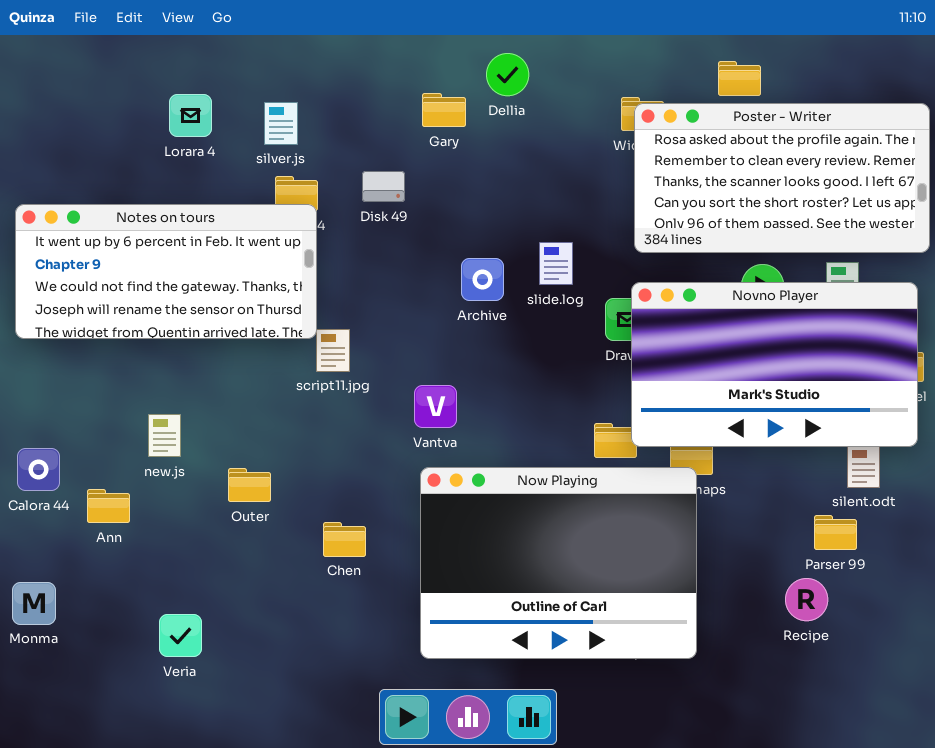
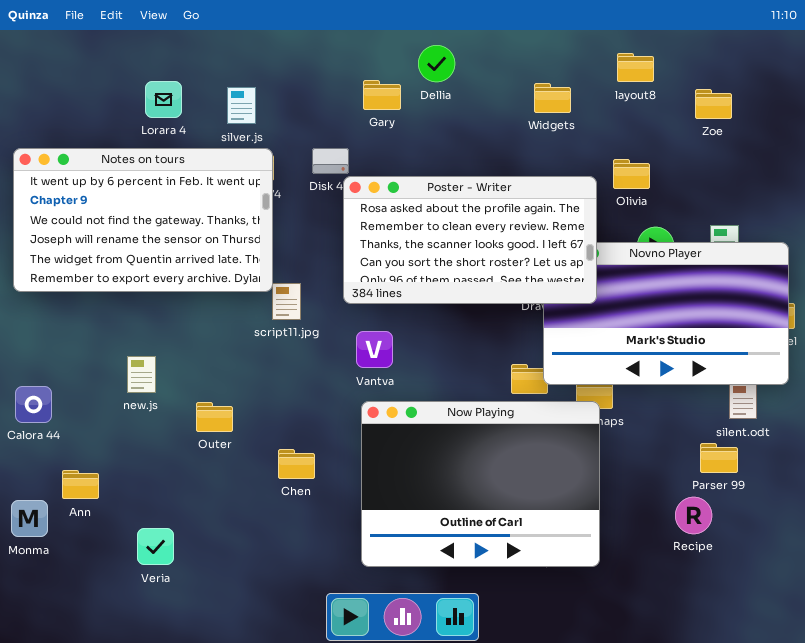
Poster - Writer: [634,103,930,253] -> [343,176,597,304], moved
Notes on tours: [15,204,317,339] -> [13,148,273,292], resized
Ann: [87,489,130,523] -> [62,470,99,499], moved

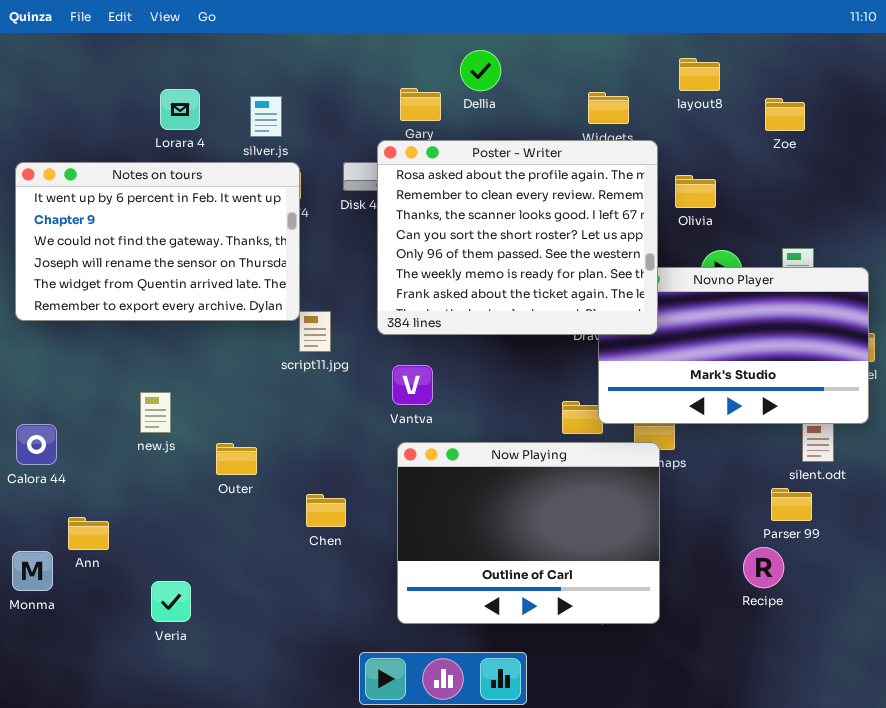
Poster - Writer: [343,176,597,304] -> [377,140,658,335], resized

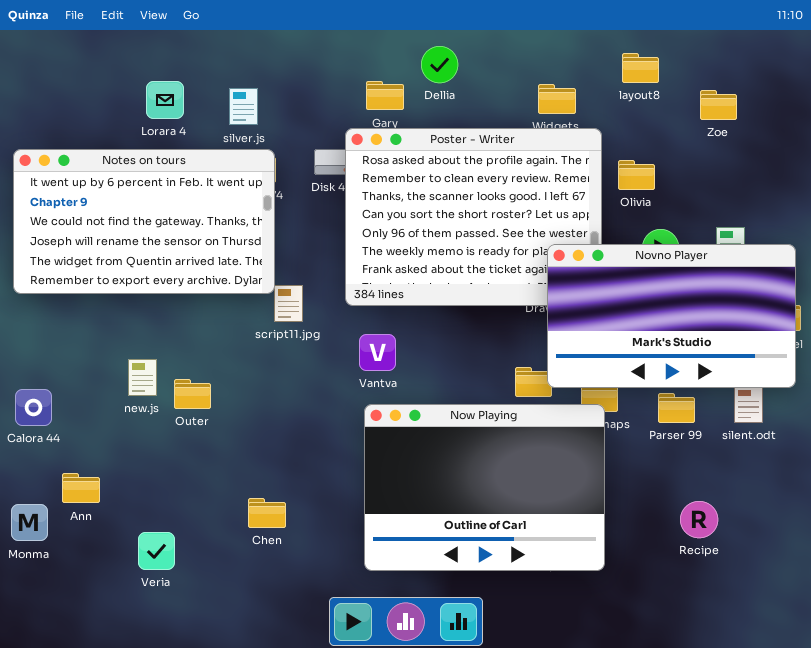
Novno Player: [598,267,869,424] -> [547,244,796,388], raised
Outer: [216,443,257,475] -> [174,379,211,409], moved
Parser 99: [771,488,812,521] -> [658,393,695,423], moved
Chen: [306,494,346,527] -> [248,498,286,528], moved

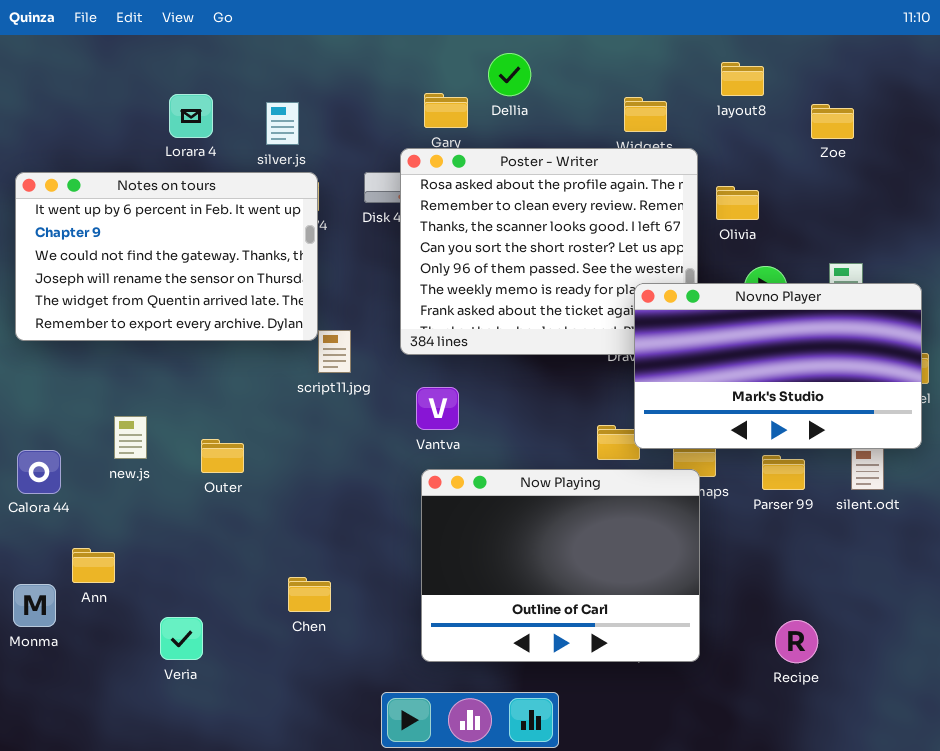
new.js: [128,359,157,396] -> [114,416,147,459], moved
Recipe: [680,501,718,538] -> [775,620,818,663], moved

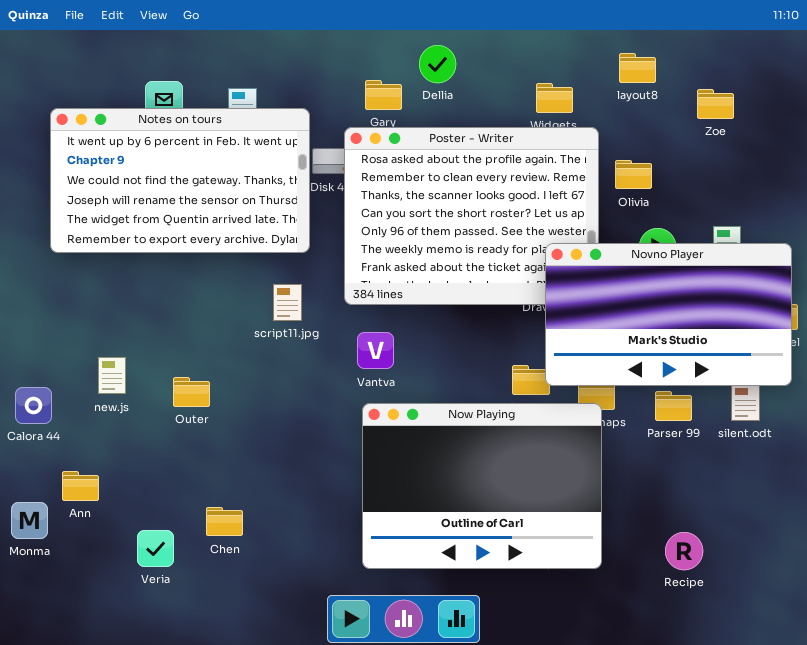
Notes on tours: [15,172,318,341] -> [50,108,310,253], moved
Chen: [288,577,331,612] -> [206,507,243,536], moved

